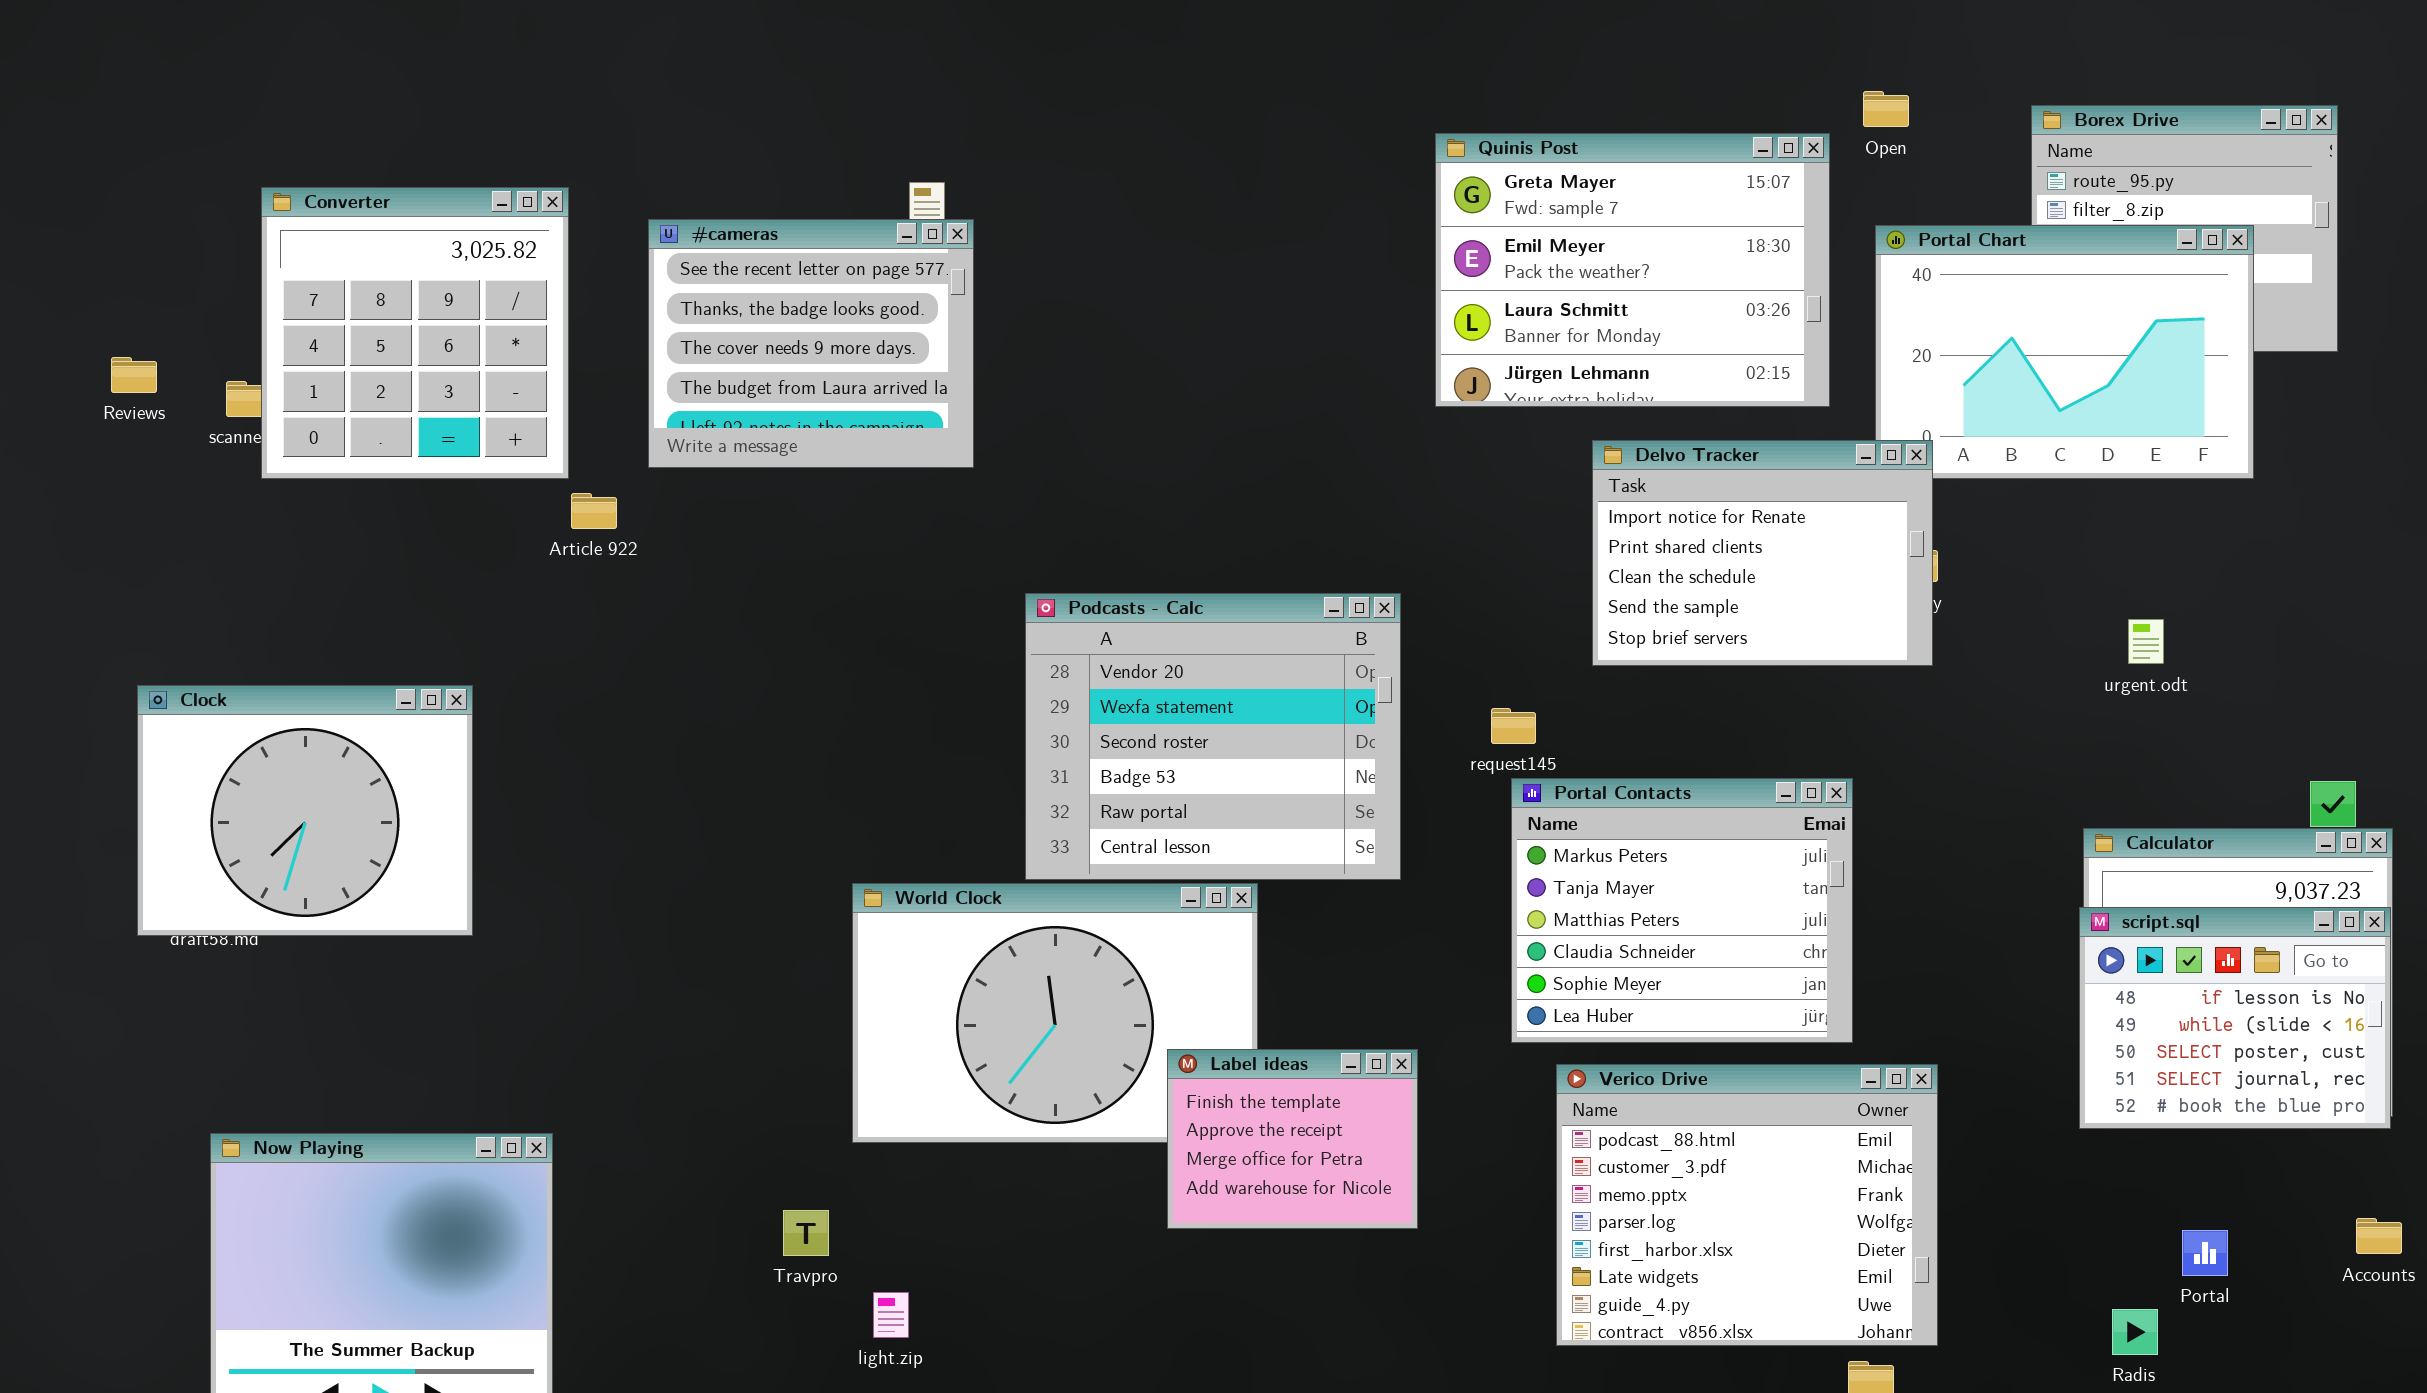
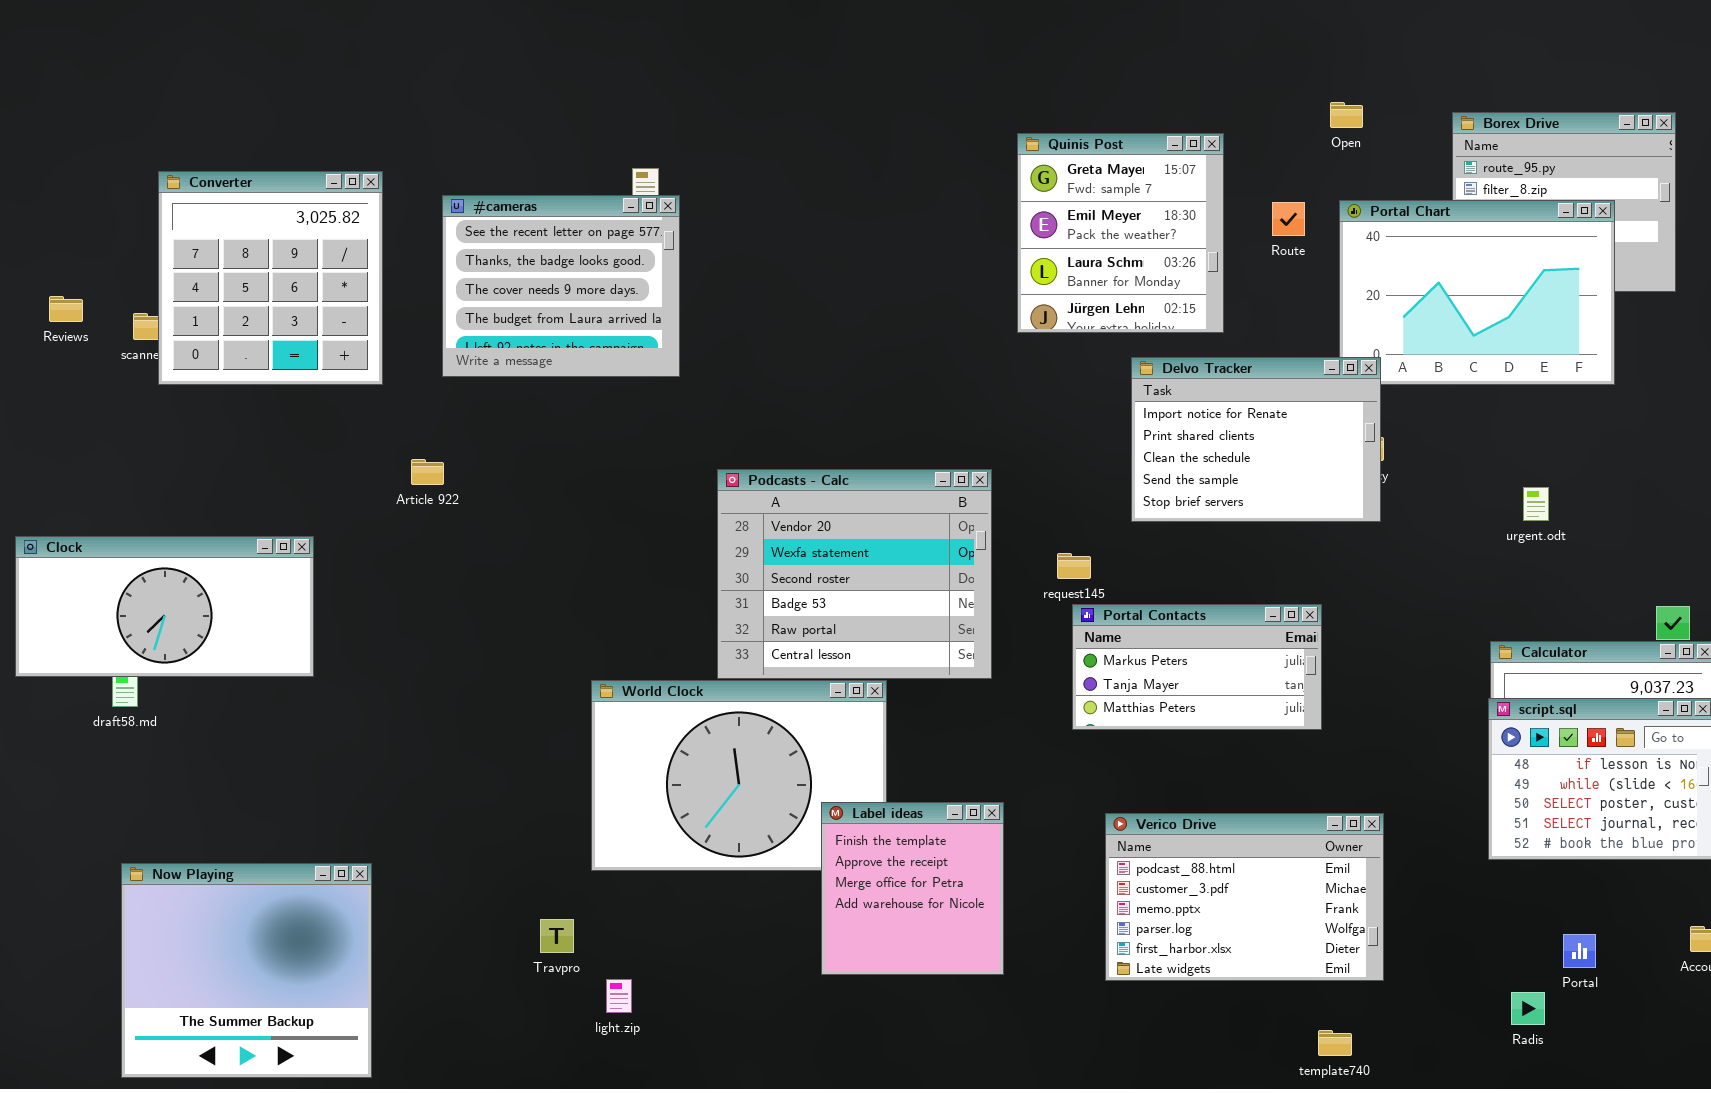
Quinis Post: [1435,133,1830,407] -> [1017,133,1224,333], resized
Article 922: [571,493,617,529] -> [411,459,444,485], moved
Clock: [137,685,473,936] -> [15,536,314,677], resized
Portal Contacts: [1511,778,1853,1043] -> [1072,604,1322,730], resized
Label ideas: [1167,1049,1418,1229] -> [821,802,1004,975], resized
Verico Drive: [1556,1064,1938,1346] -> [1105,813,1384,981], resized

